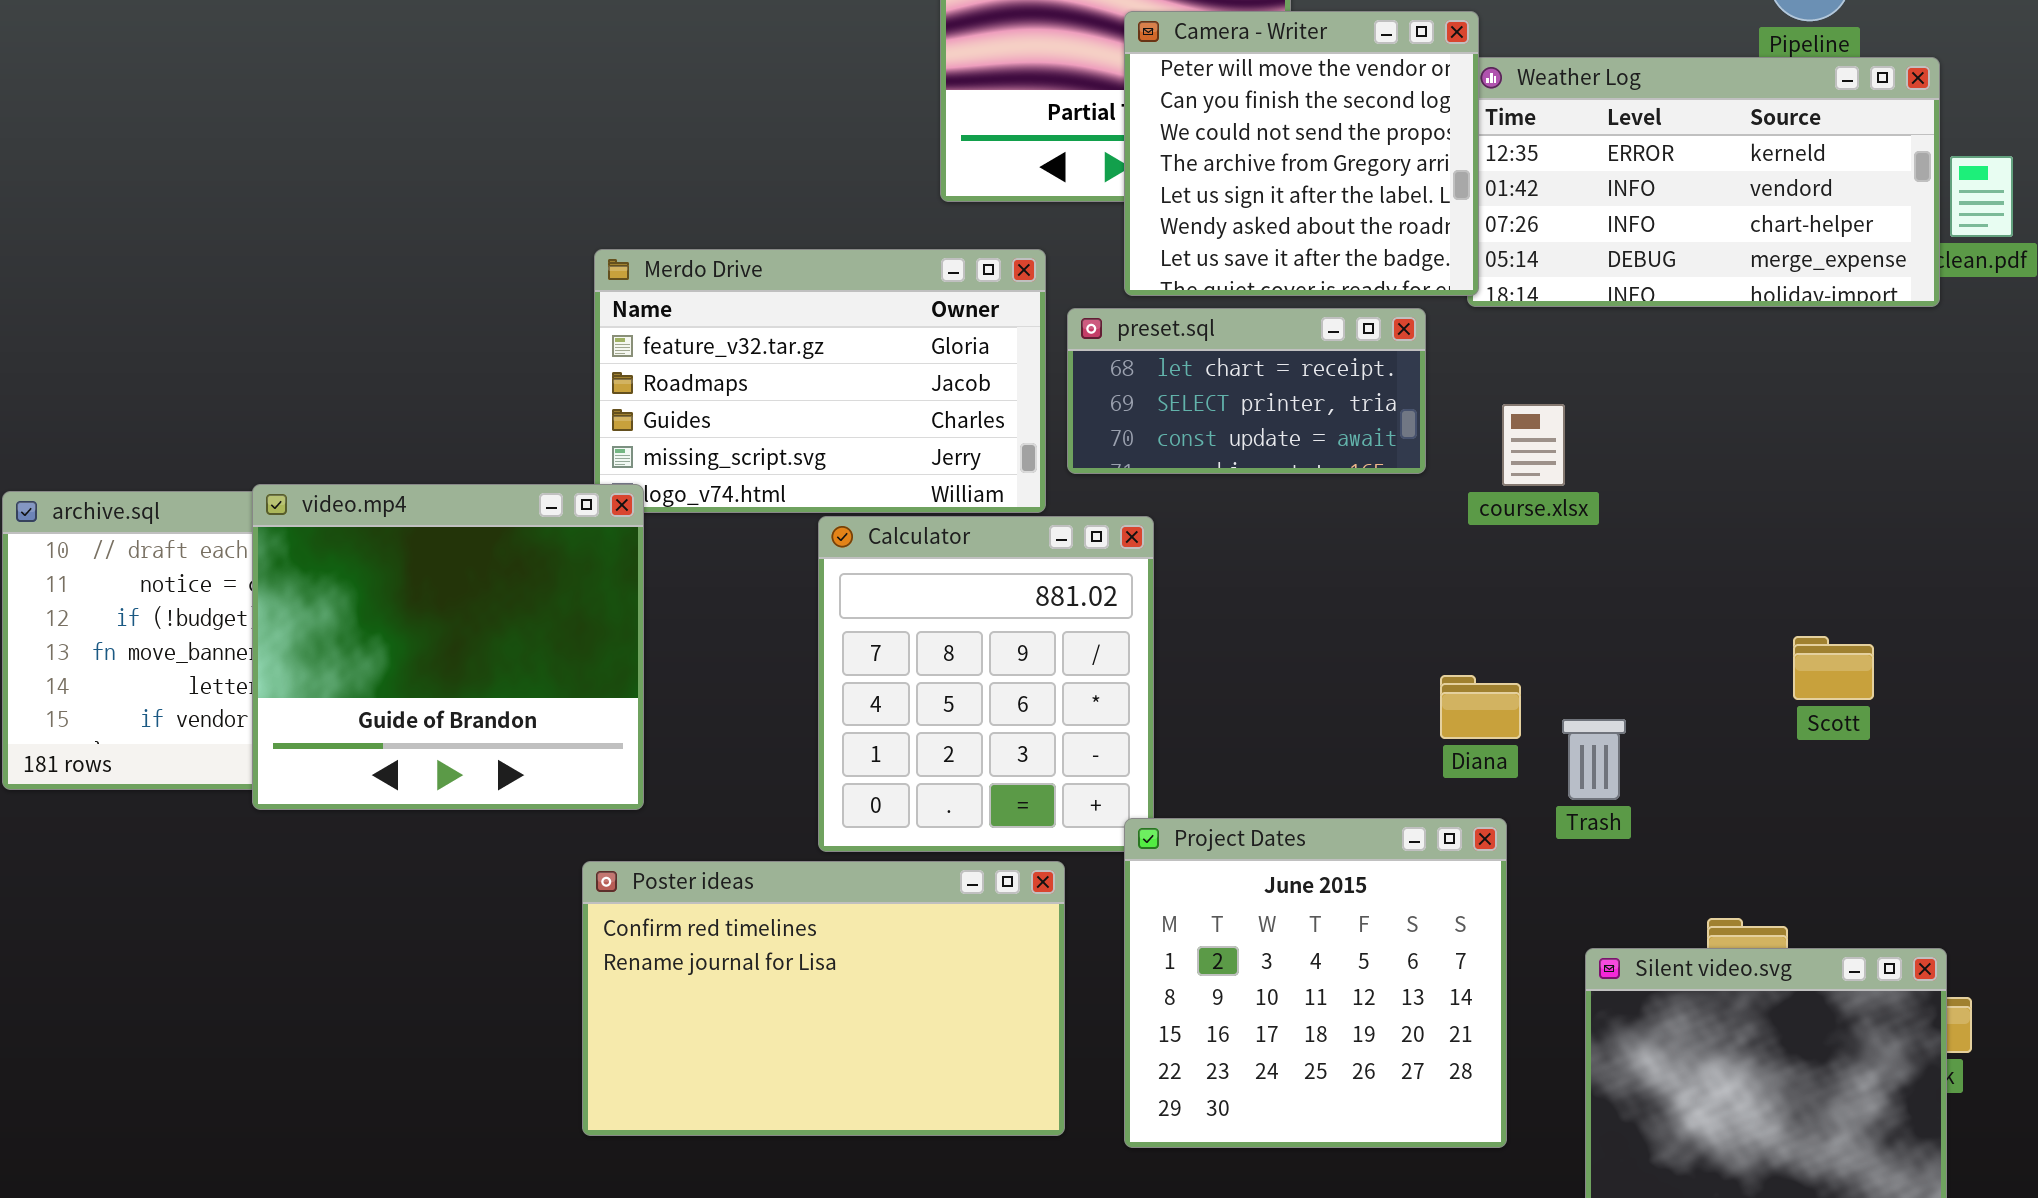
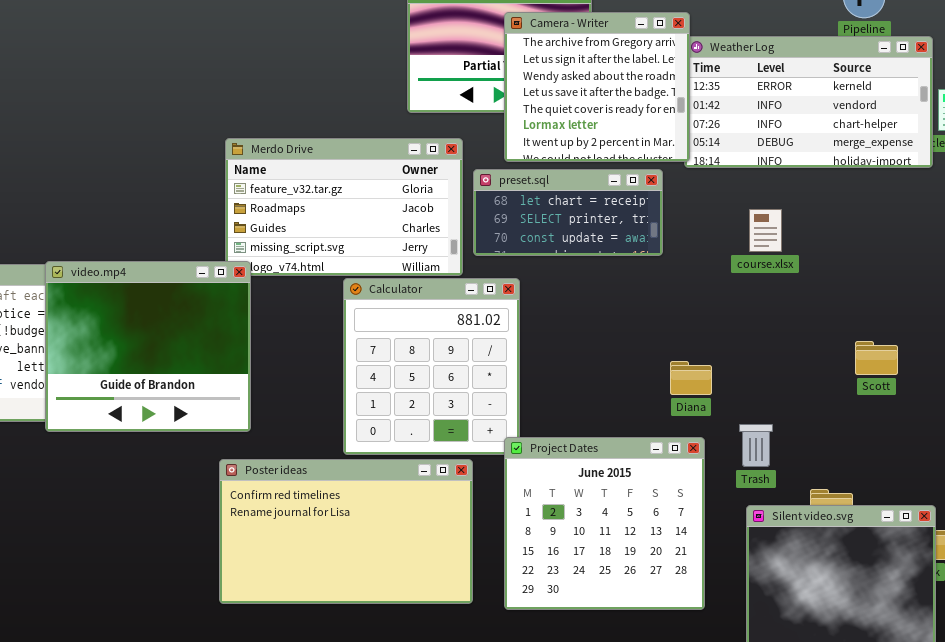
Camera - Writer: [1124,11,1479,296] -> [504,12,690,162], scrolled down 3 rows
course.xlsx: [1502,404,1565,486] -> [749,209,782,252], moved
Trash: [1562,719,1626,800] -> [739,424,773,467], moved

